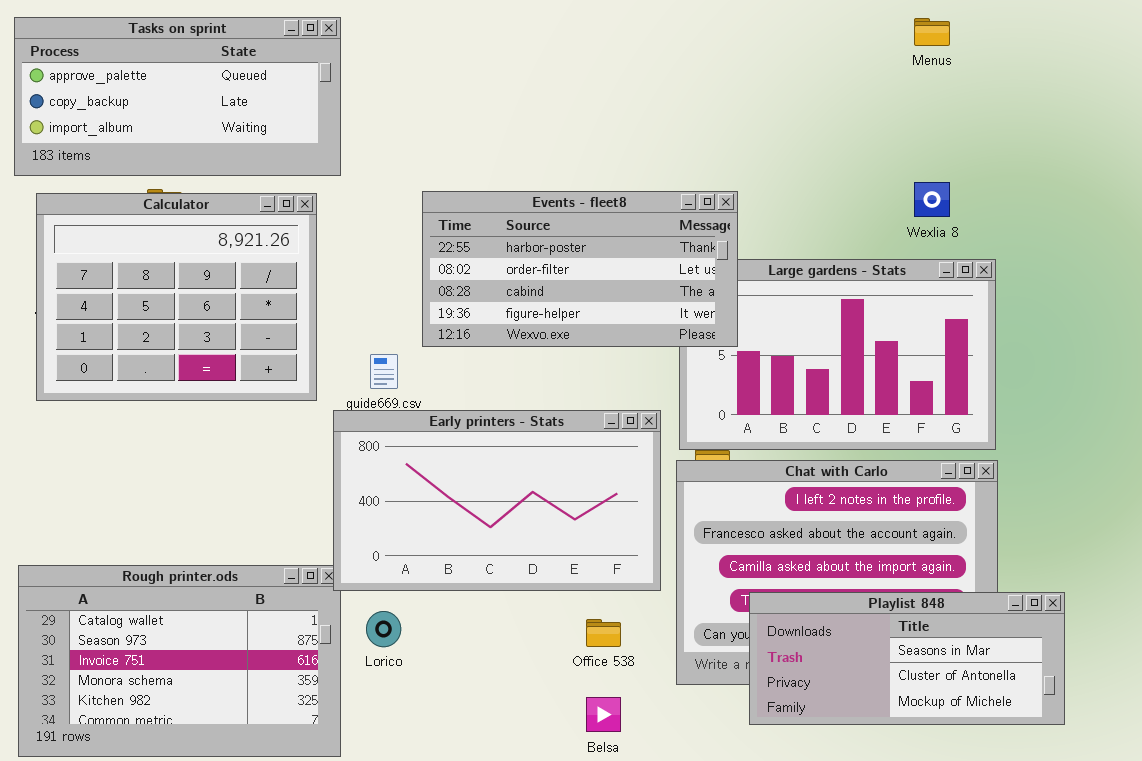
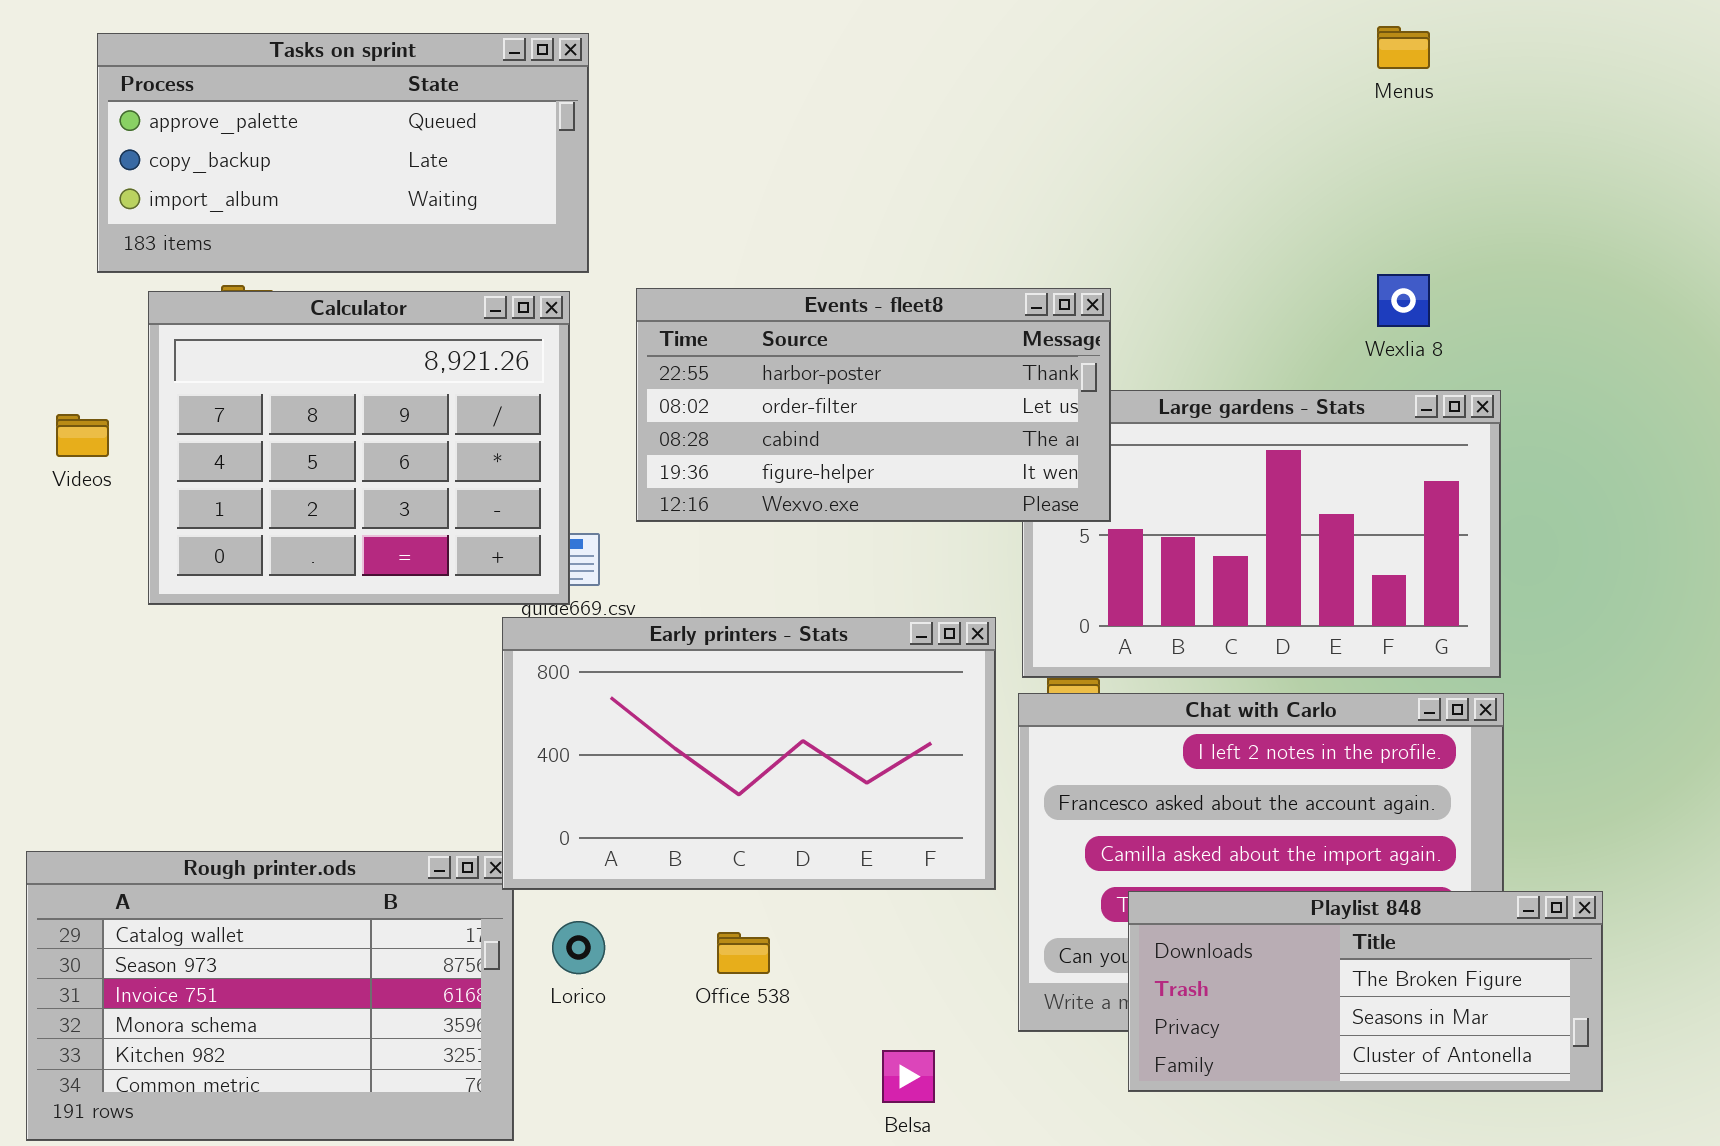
Tasks on sprint: [14,17,341,176] -> [97,33,589,273], moved
Calculator: [36,193,317,401] -> [148,291,570,605], moved
Playlist 848: [749,592,1065,725] -> [1128,891,1603,1092], scrolled up 1 row
Office 538: [586,619,621,647] -> [717,932,770,974], moved

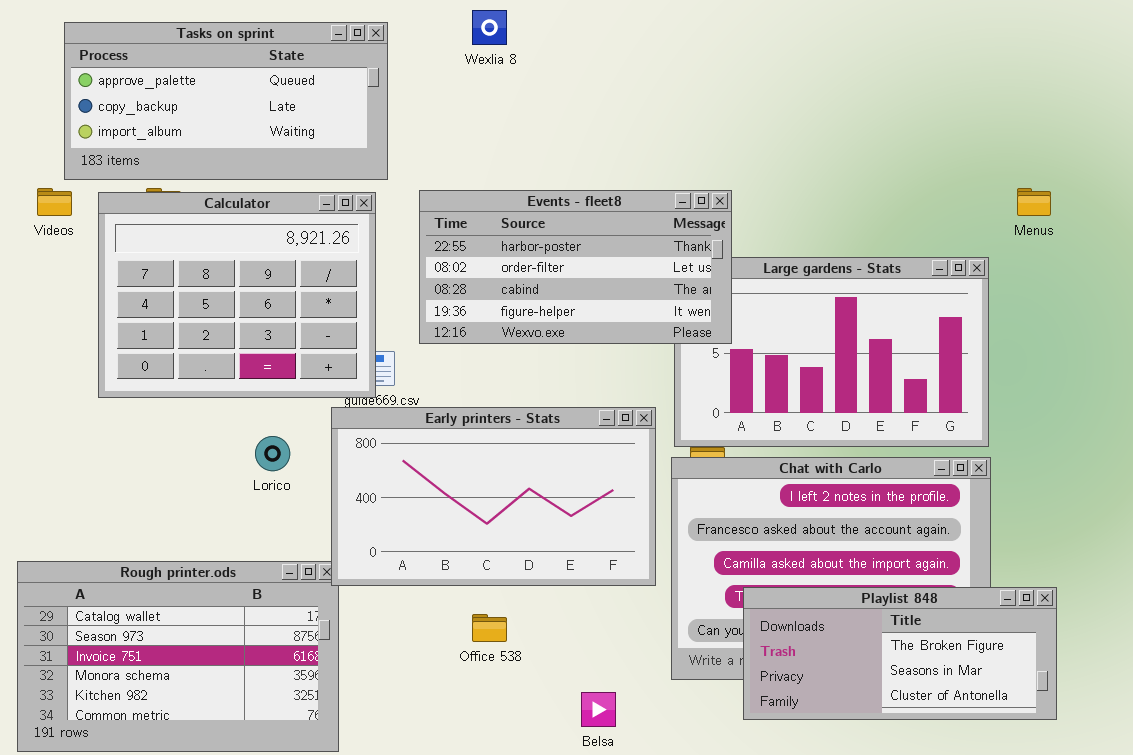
Menus: [1377,26,1430,69] -> [1017,188,1051,216], moved
Wexlia 8: [1377,274,1430,327] -> [472,10,507,45], moved
Videos: [56,414,109,457] -> [37,188,72,216], moved
Lorico: [552,921,605,974] -> [255,436,290,471], moved

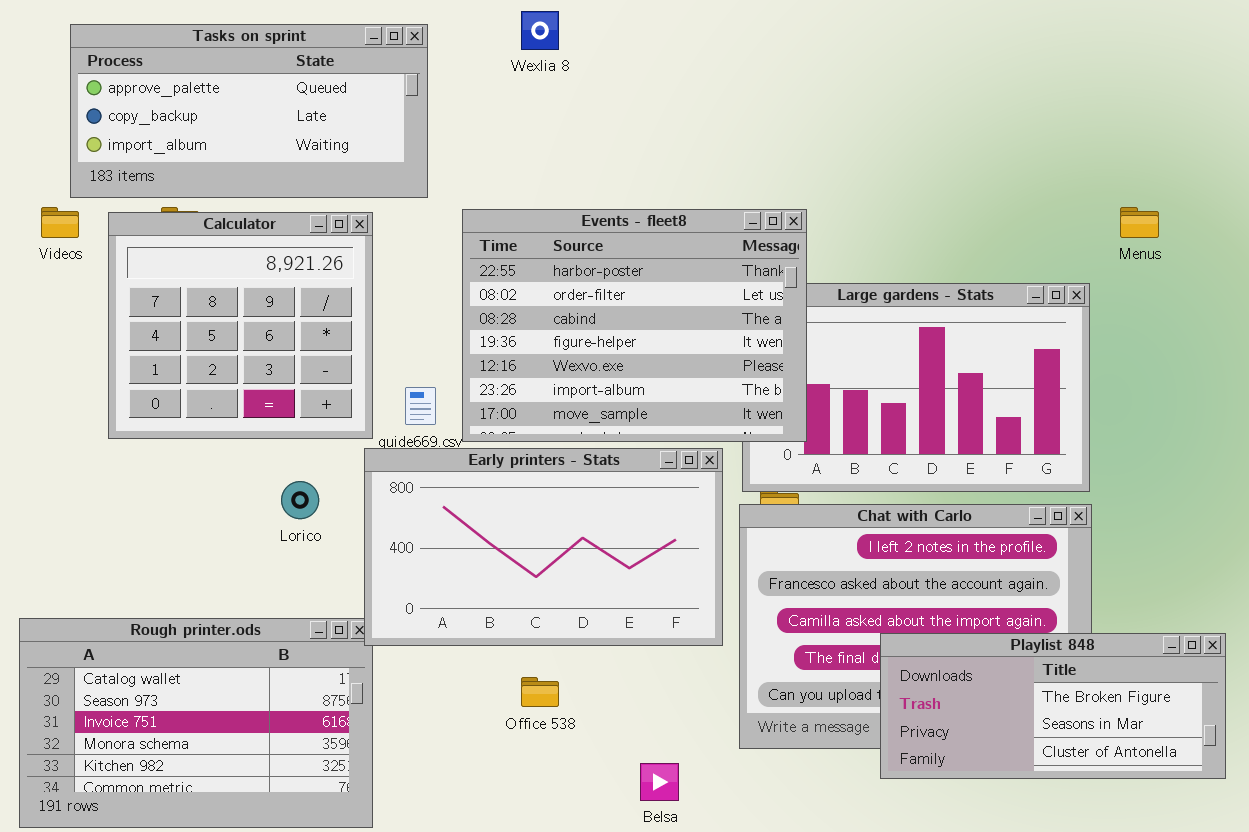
Events - fleet8: [419,190,732,344] -> [462,209,807,442], resized
Calculator: [98,192,376,398] -> [108,212,373,439], resized
Playlist 848: [743,587,1057,720] -> [880,633,1226,779], moved

